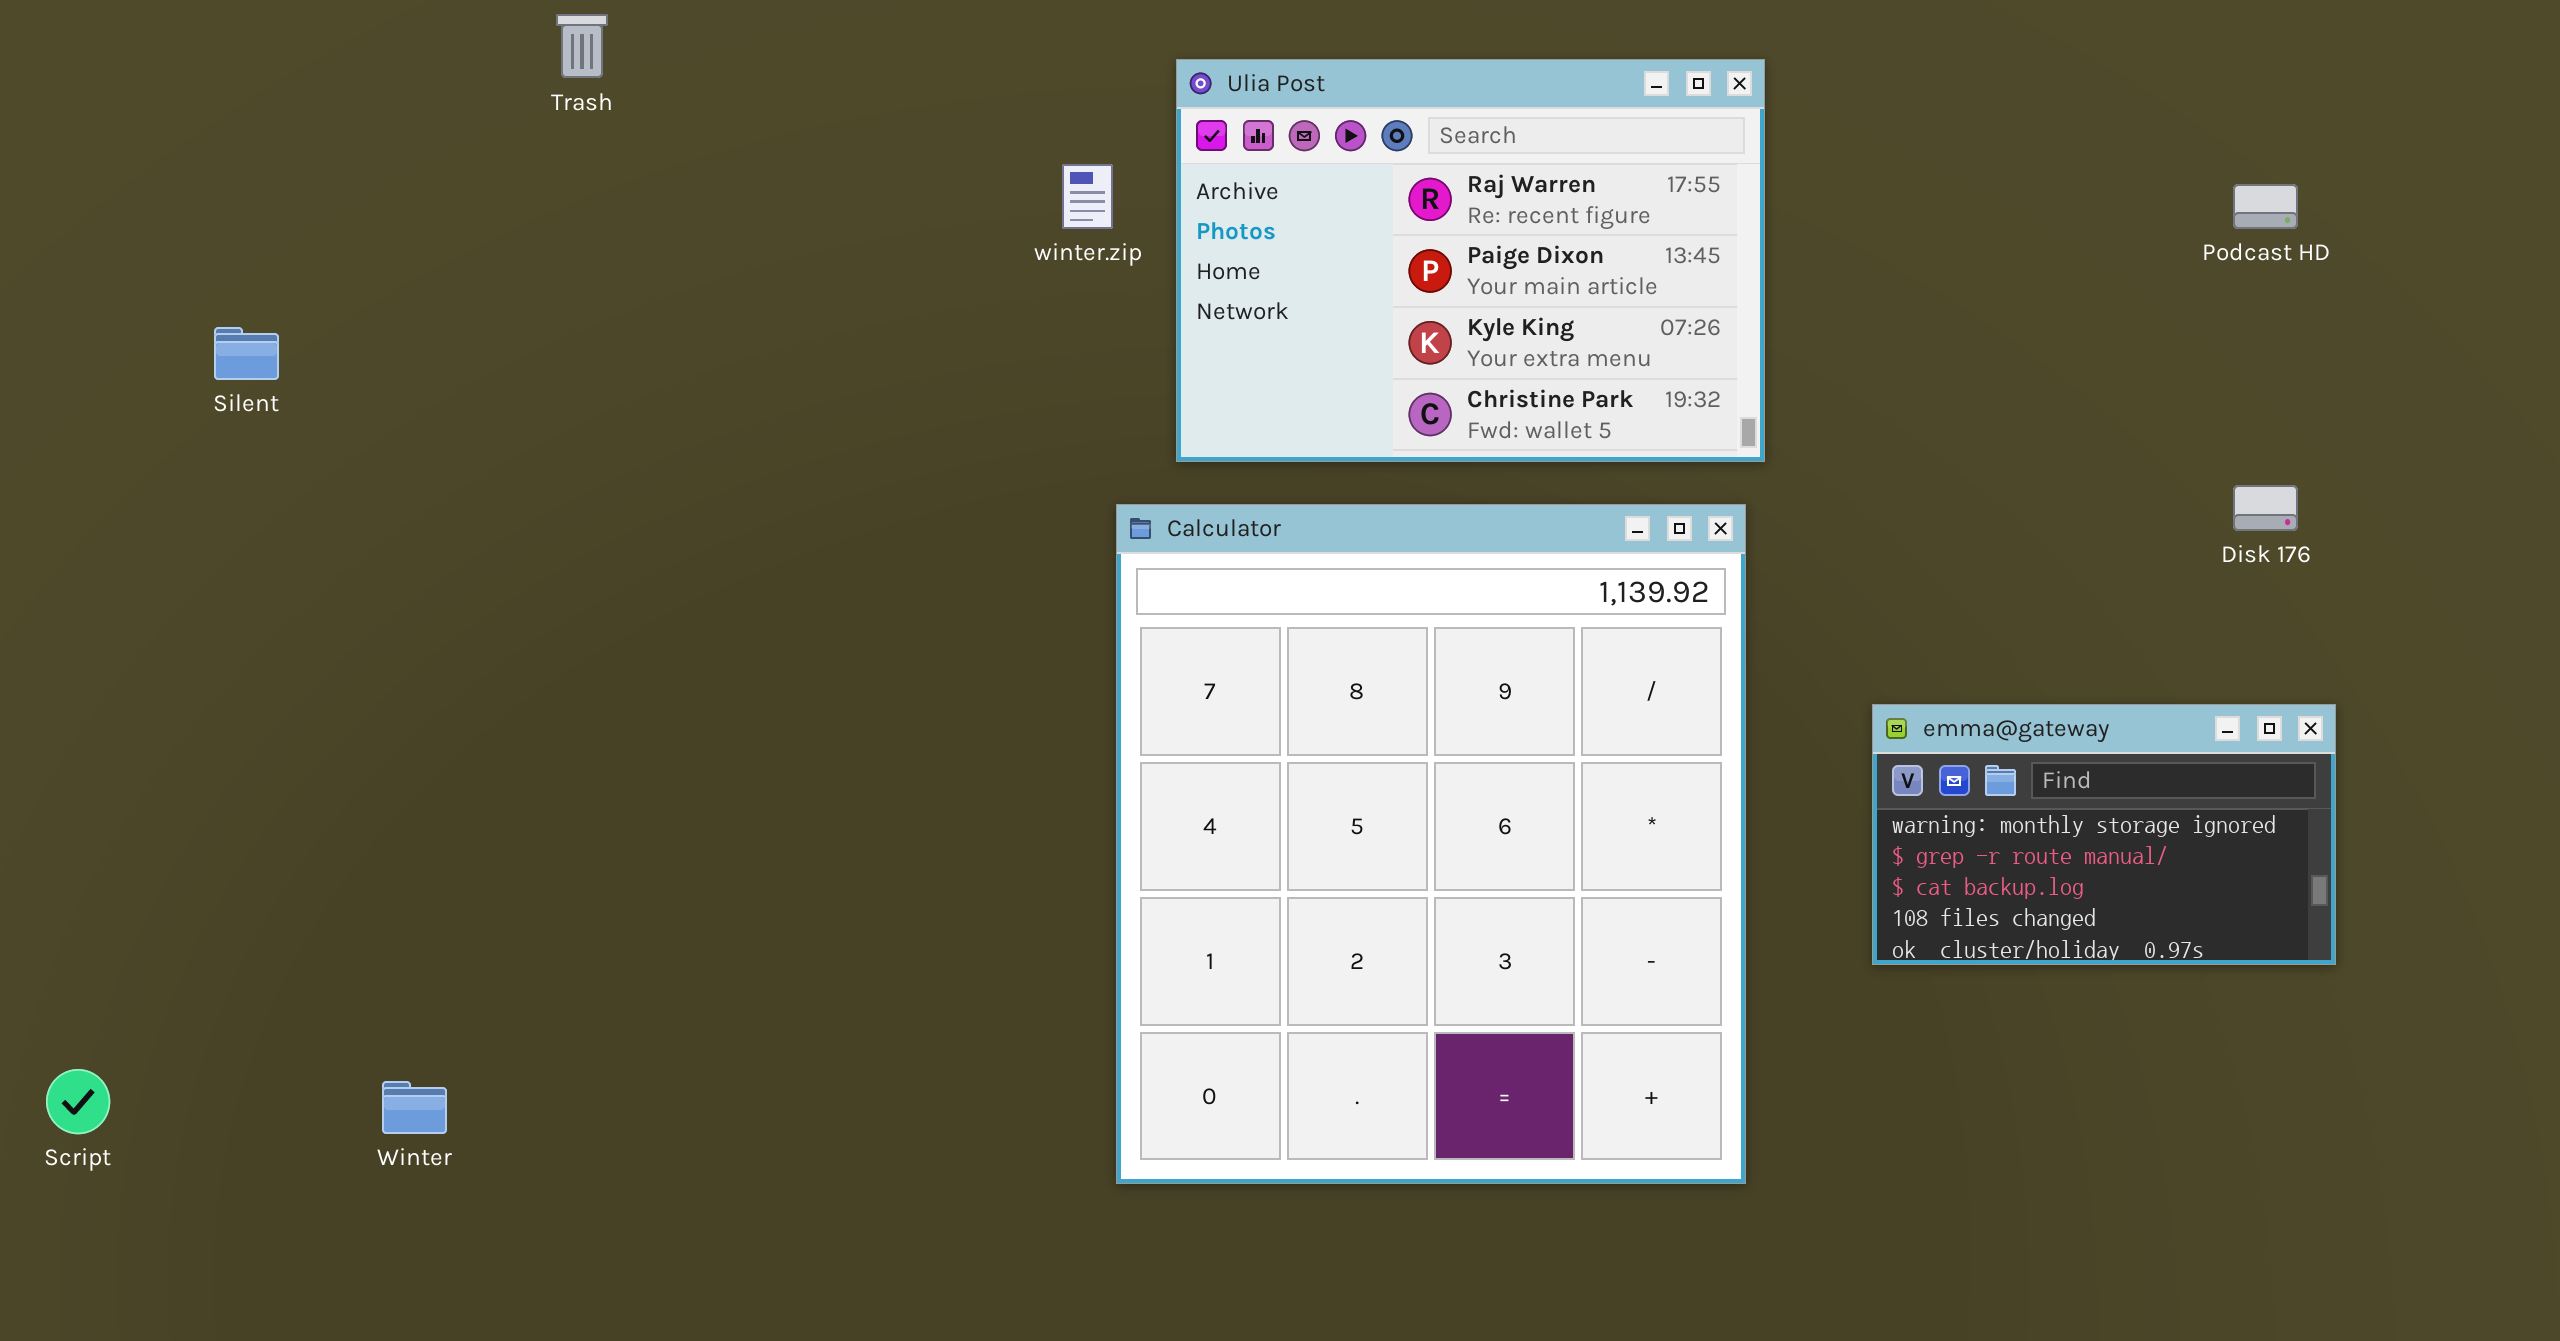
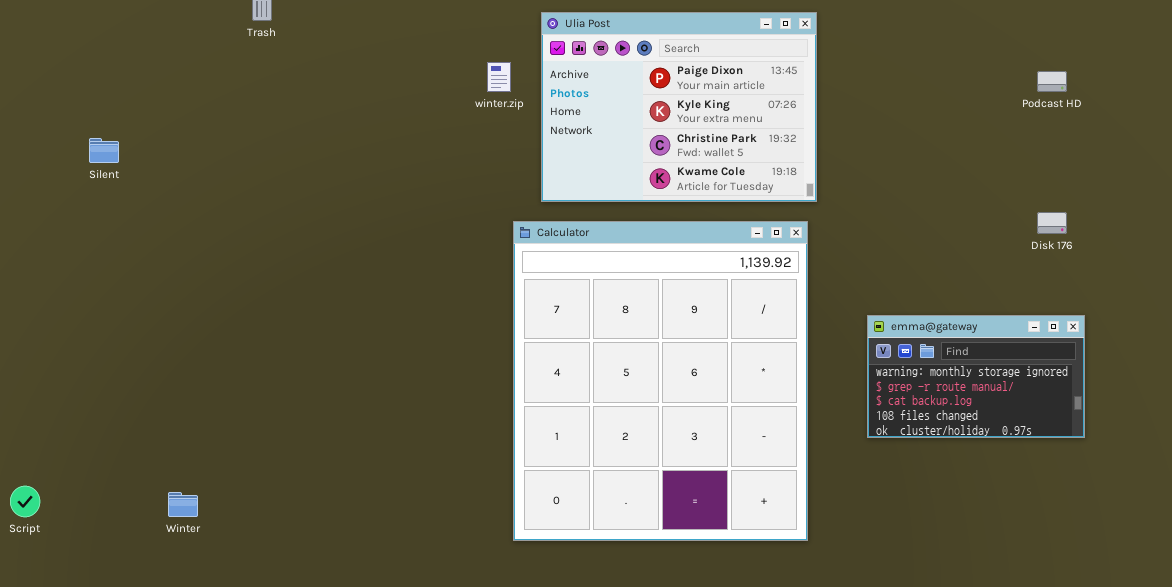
Ulia Post: [1176,59,1765,462] -> [541,12,817,202], scrolled down 1 row

